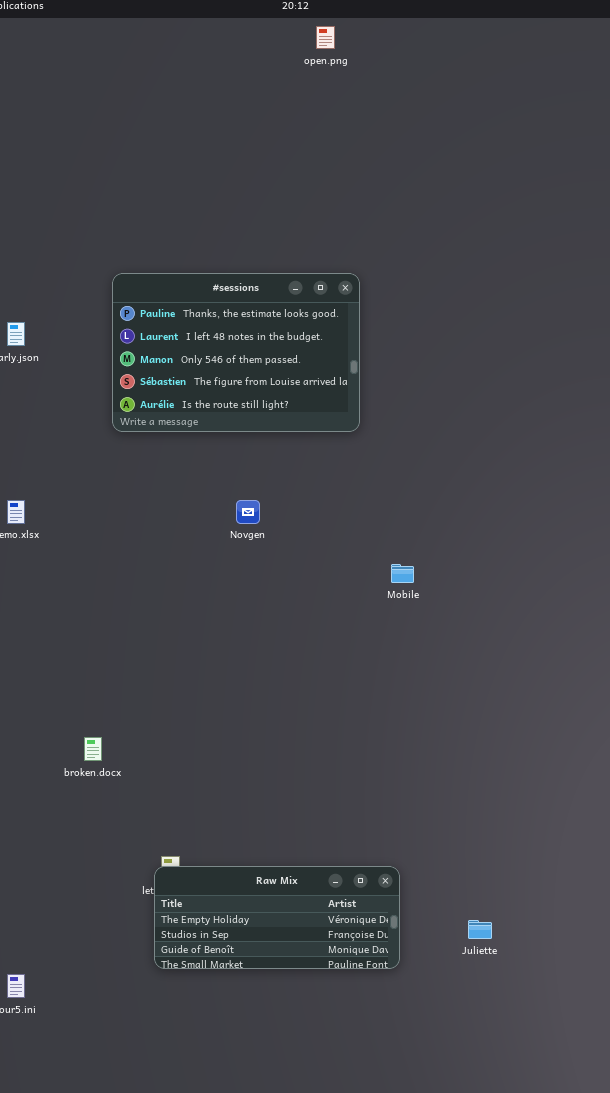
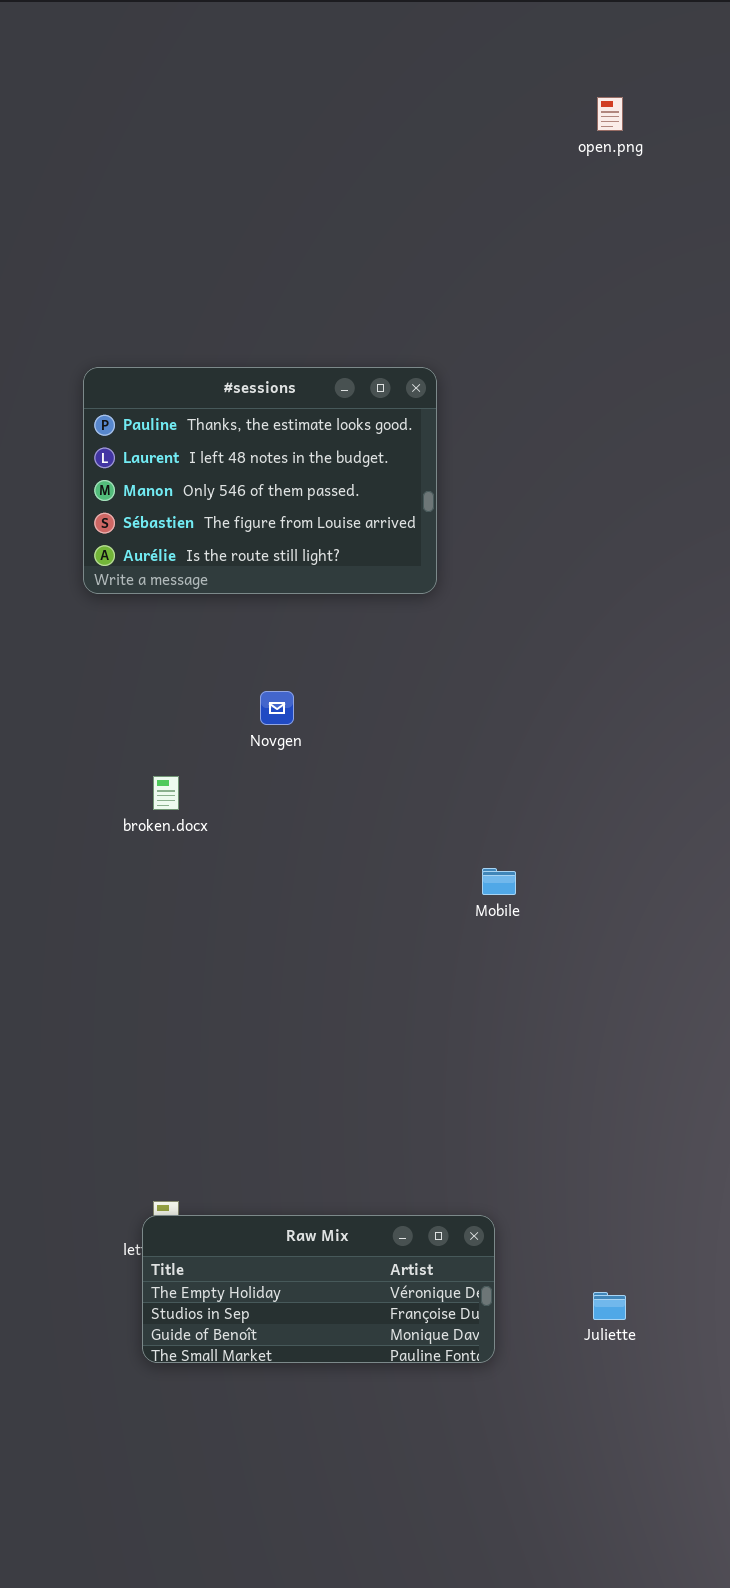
open.png: [316,26,335,49] -> [597,97,623,131], moved
Mobile: [391,564,414,583] -> [482,868,516,895], moved
broken.docx: [84,737,102,761] -> [153,776,179,810], moved

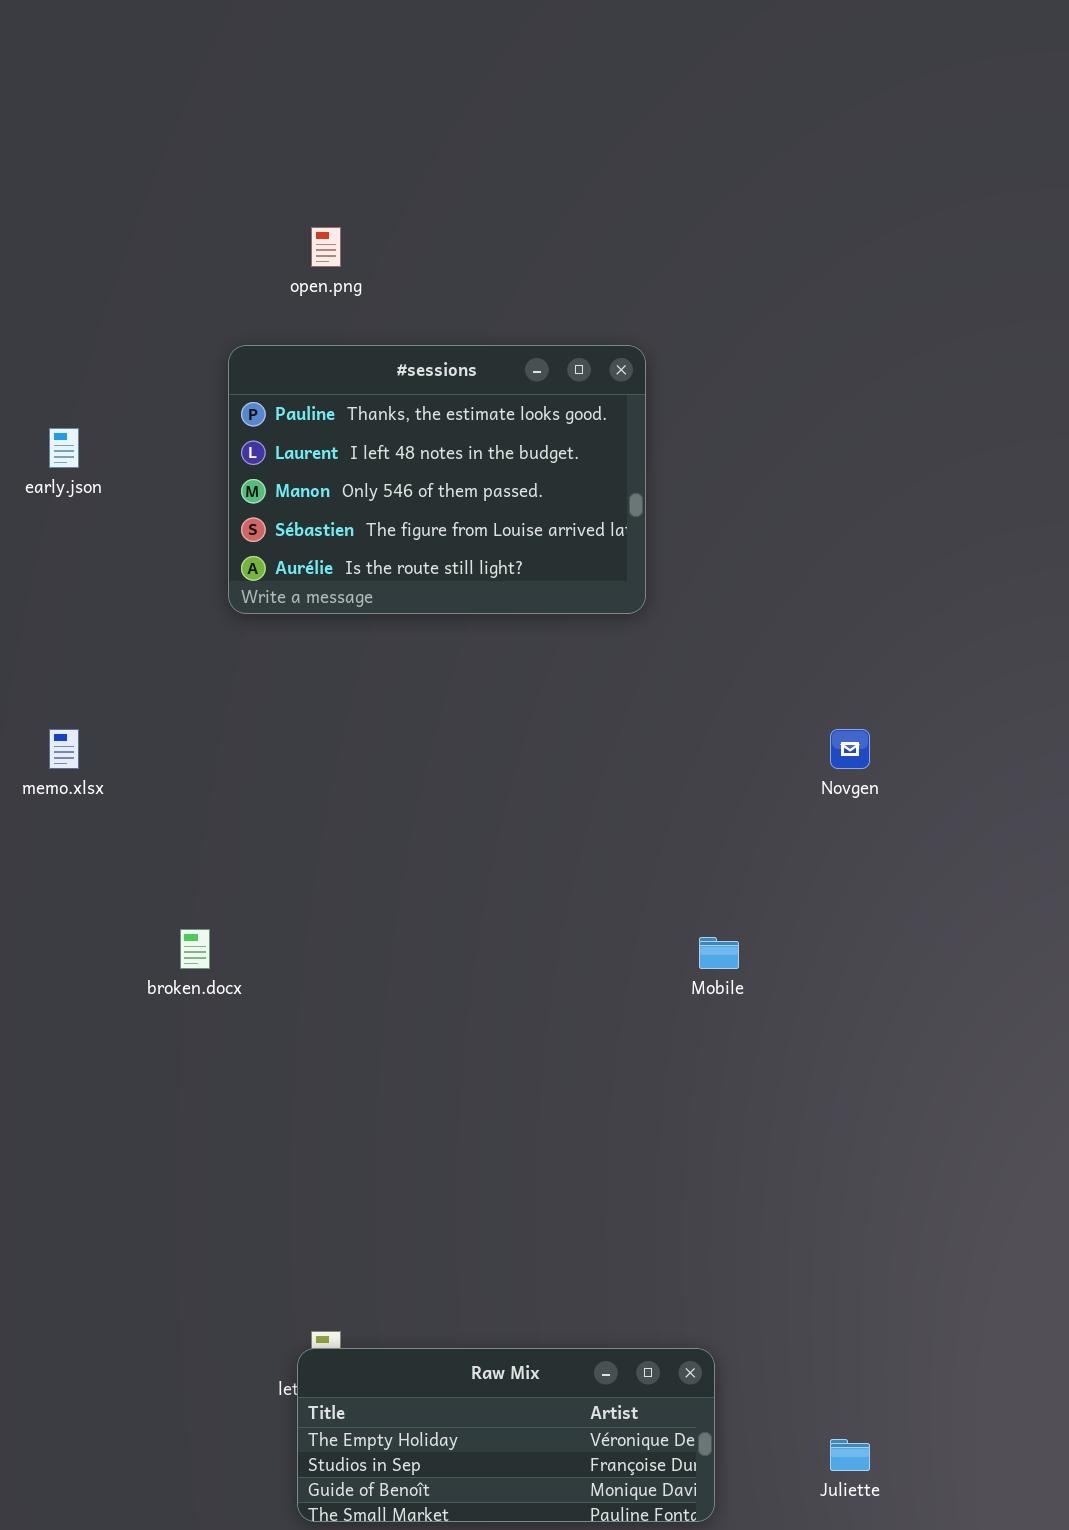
open.png: [597,97,623,131] -> [311,227,341,267], moved
Novgen: [260,691,294,725] -> [830,729,870,769], moved
broken.docx: [153,776,179,810] -> [180,929,210,969], moved

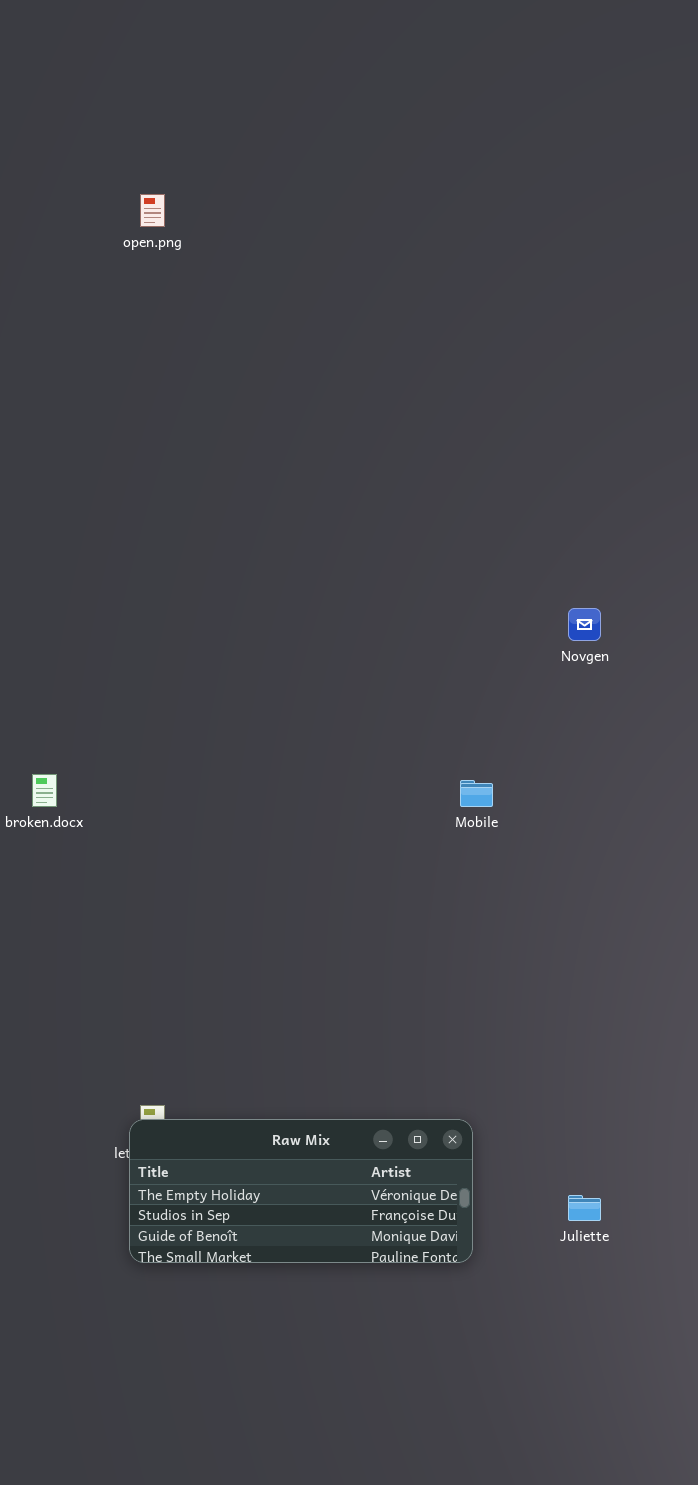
#sessions: [228,345,646,614] -> none, closed

